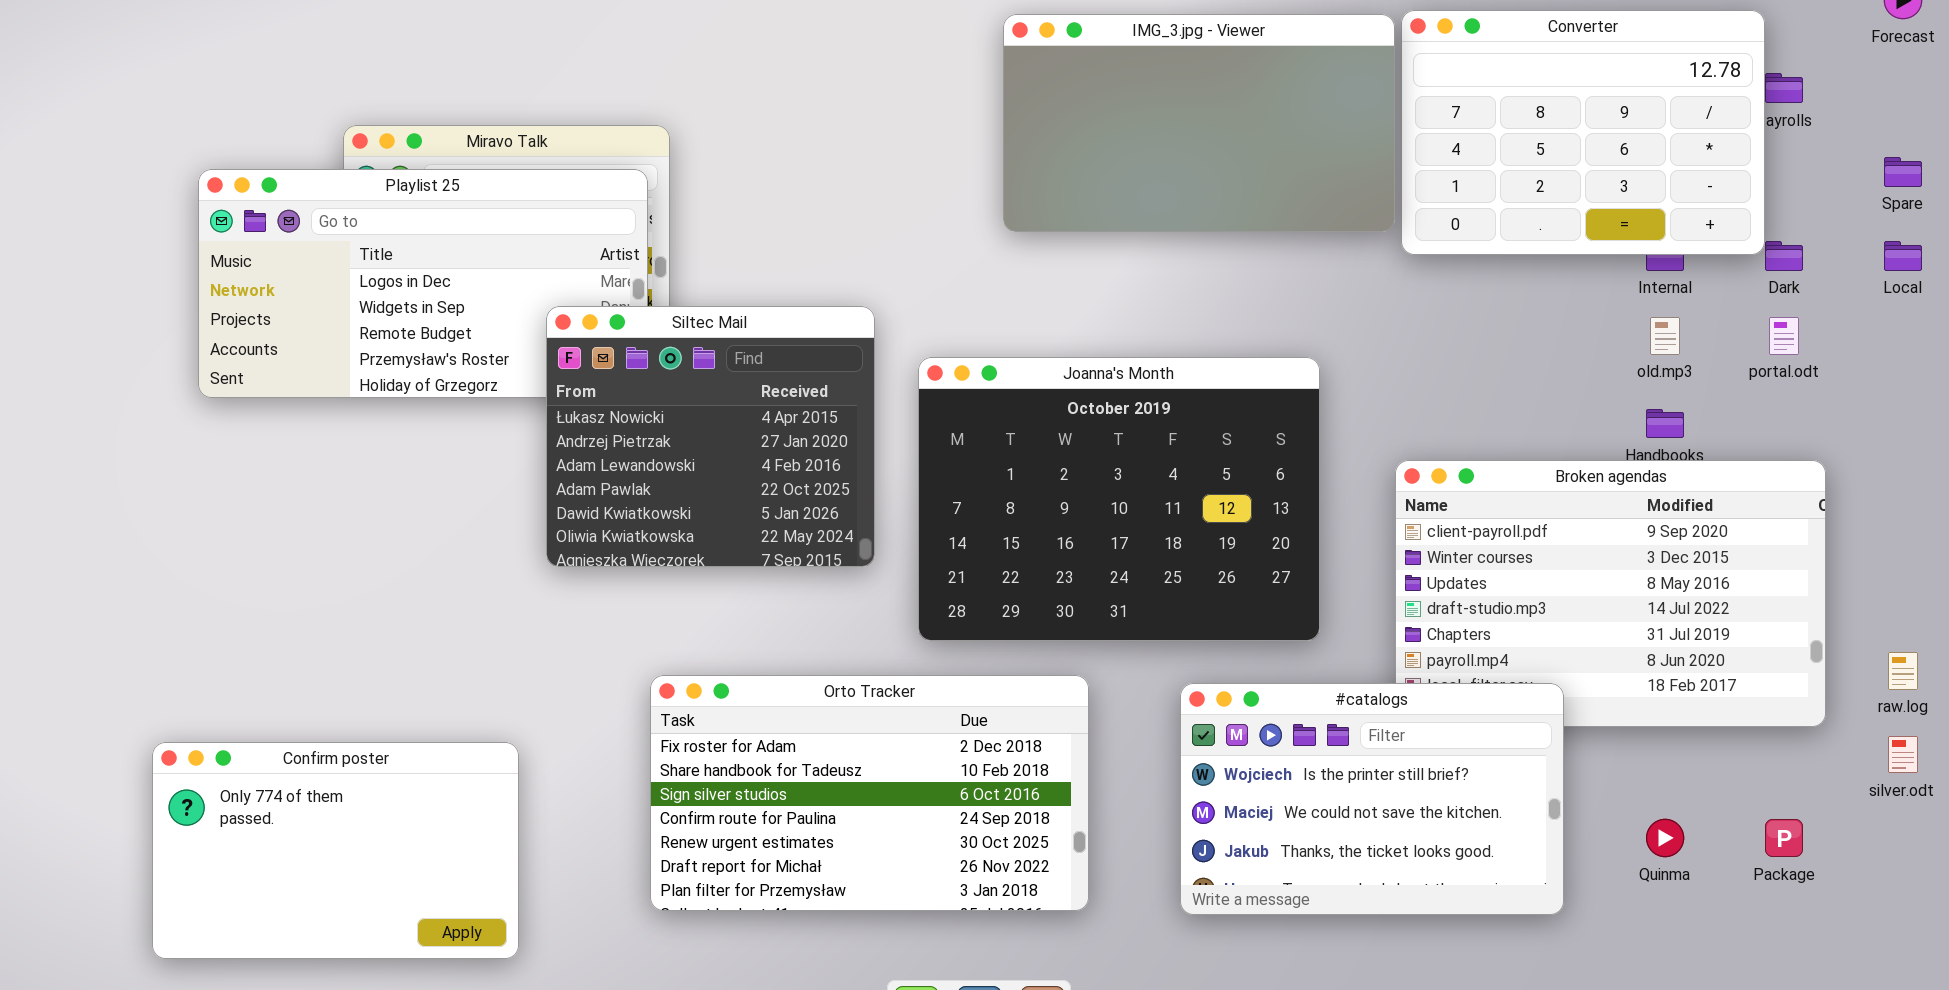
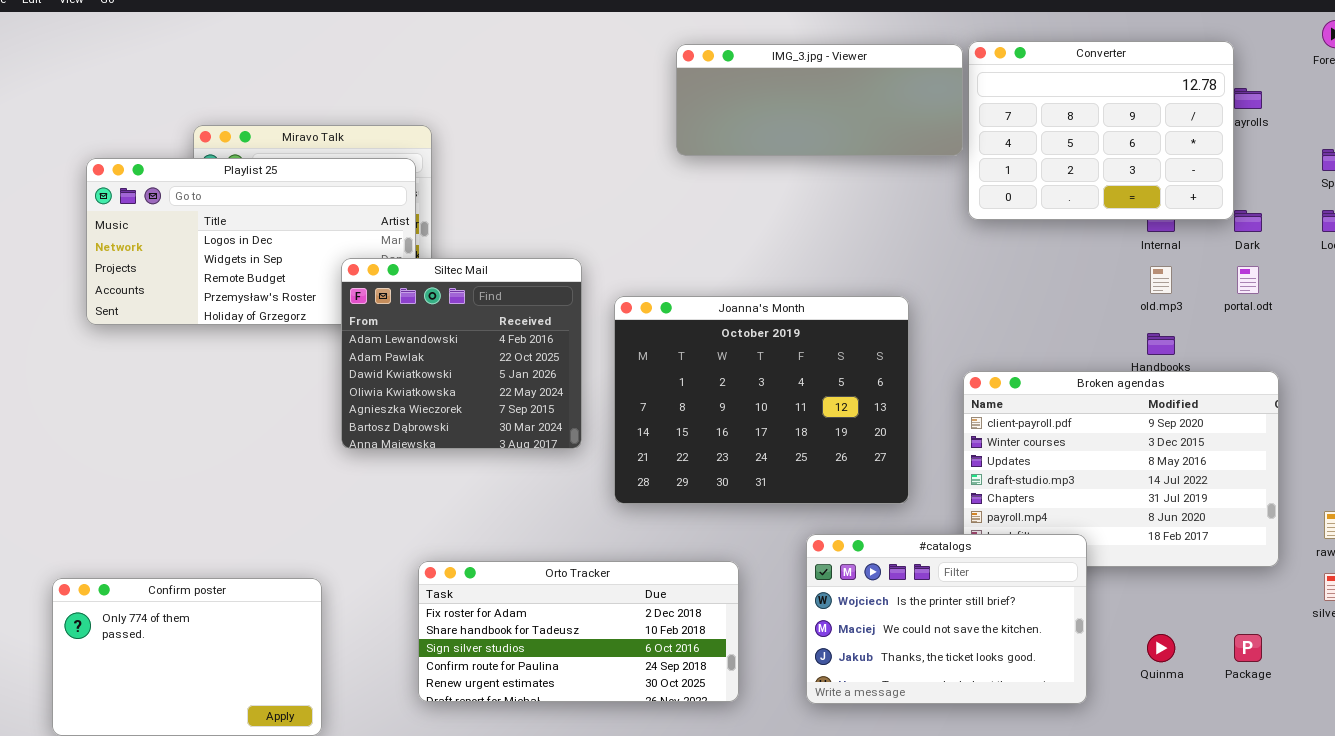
IMG_3.jpg - Viewer: [1003,14,1395,232] -> [676,44,963,156], resized
Siltec Mail: [546,306,875,567] -> [341,258,582,449], scrolled down 2 rows
Orto Tracker: [650,675,1089,911] -> [418,561,739,702], resized

